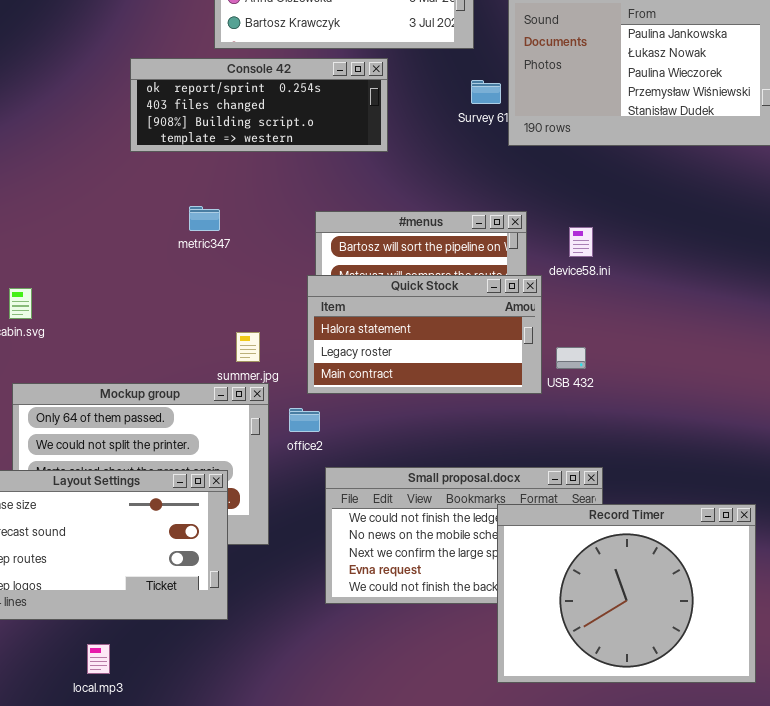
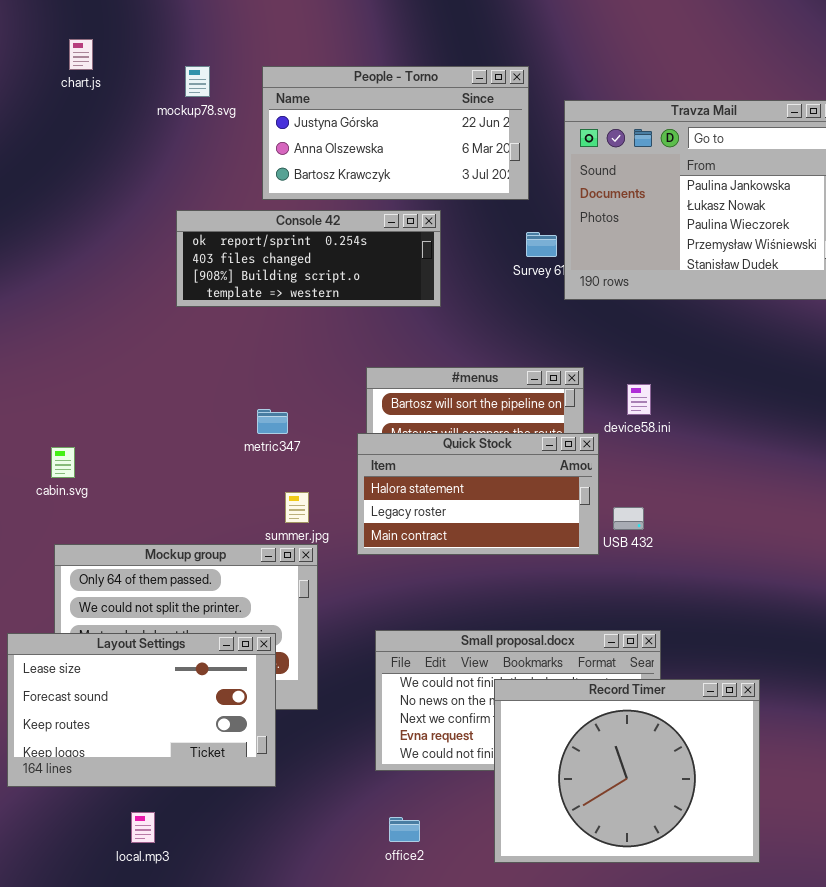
metric347: [189,206,220,231] -> [257,409,288,434], moved
office2: [289,408,320,432] -> [389,817,420,842], moved
Record Timer: [497,504,756,683] -> [494,679,760,863], moved

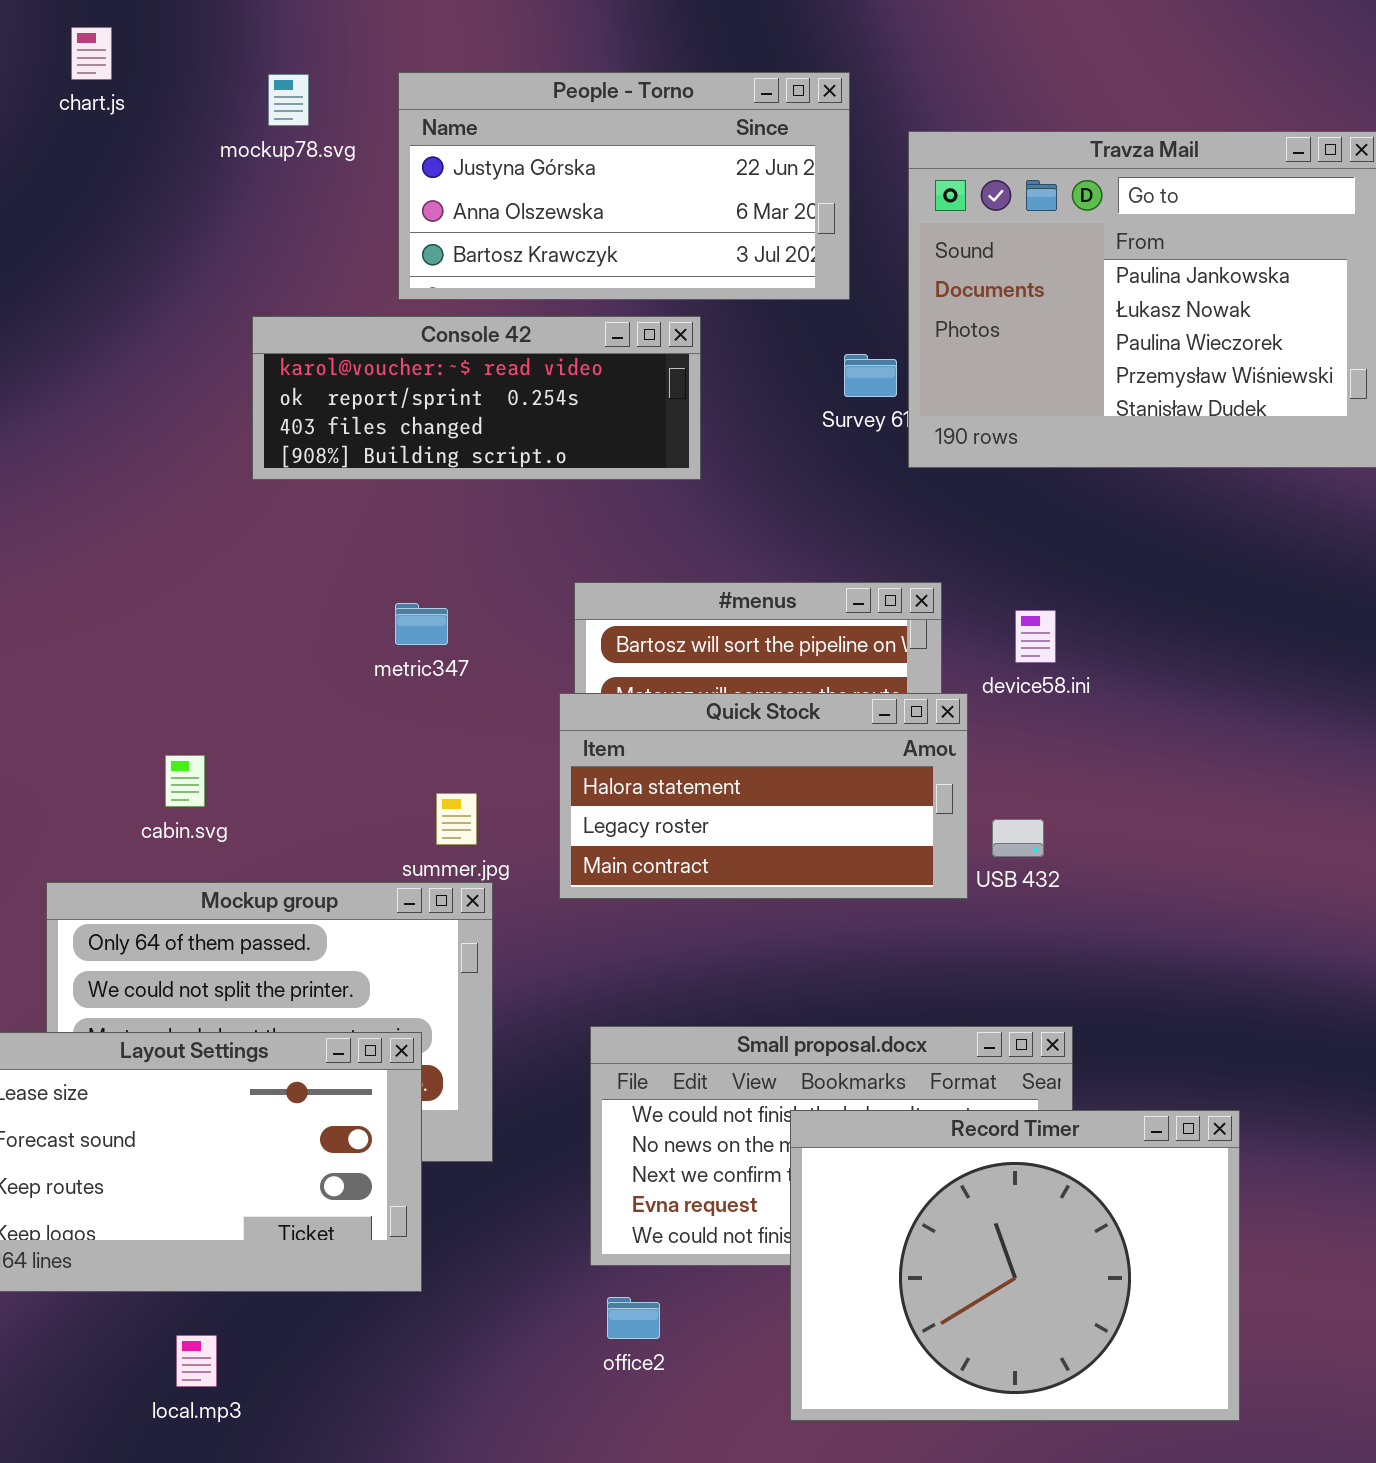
Console 42: [176,210,441,307] -> [252,316,701,480], scrolled up 1 row
metric347: [257,409,288,434] -> [395,603,448,645], moved
cabin.svg: [51,447,75,478] -> [165,755,205,807], moved
office2: [389,817,420,842] -> [607,1297,660,1339], moved

